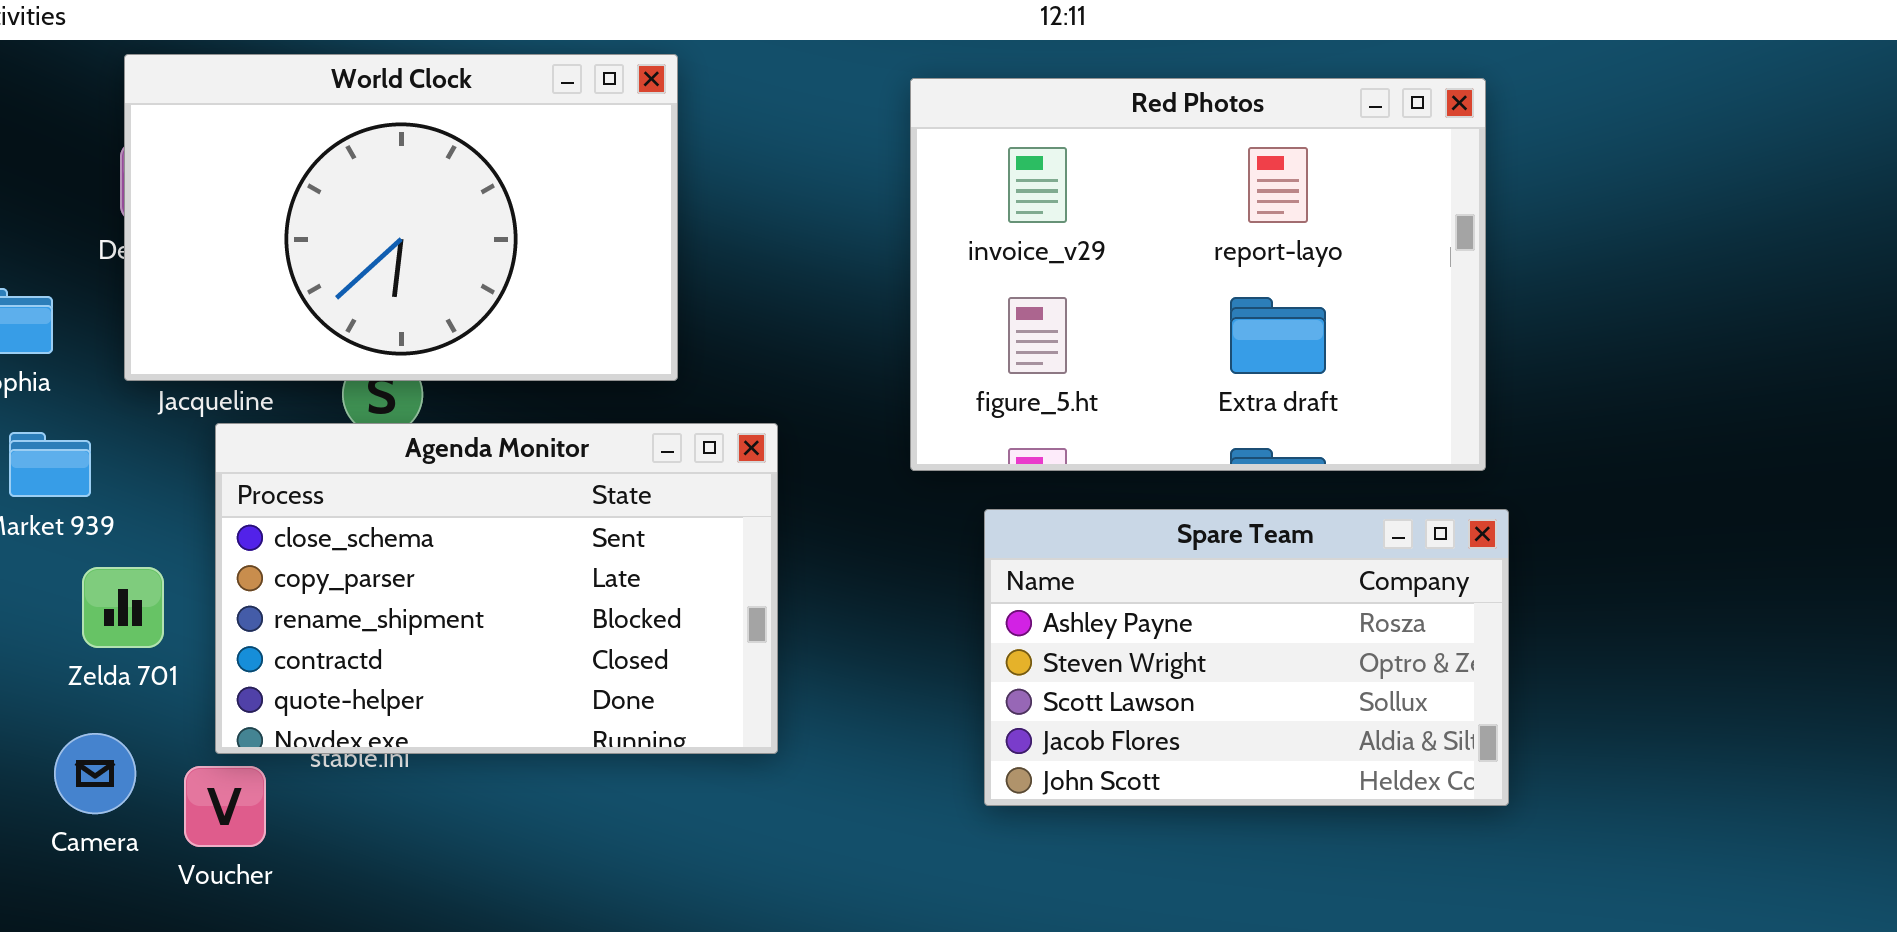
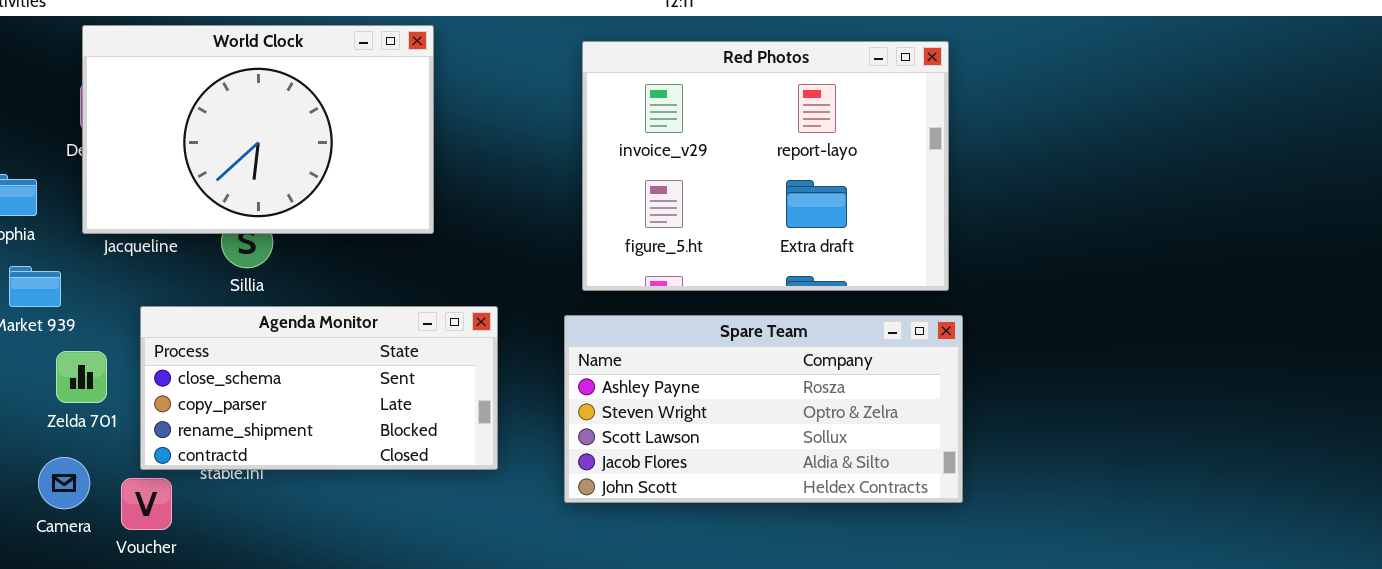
Agenda Monitor: [215,423,778,754] -> [140,306,498,470], resized
Spare Team: [984,509,1509,806] -> [564,315,963,503], resized

